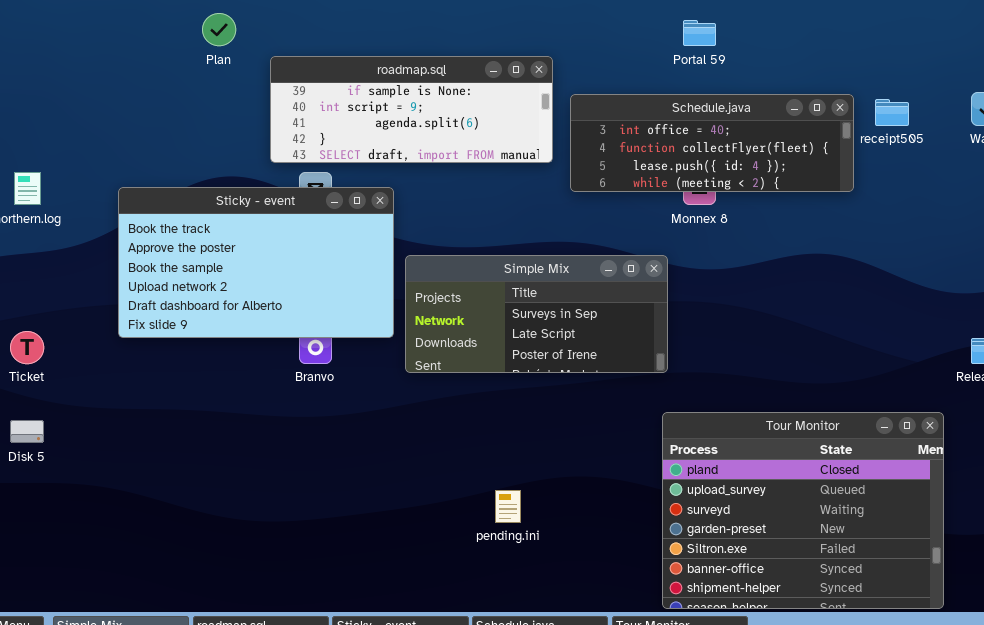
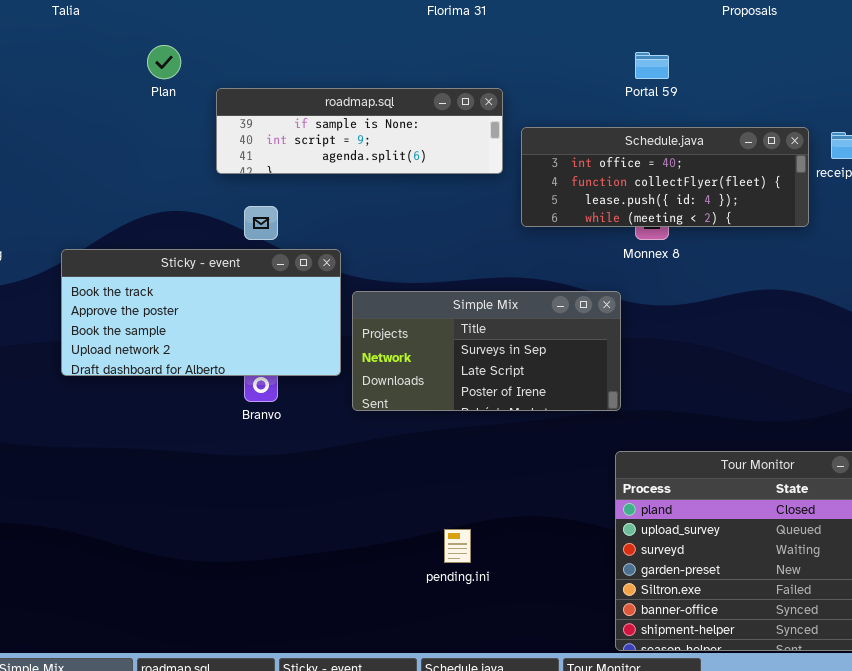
roadmap.sql: [270,56,553,163] -> [216,88,503,174], resized
Sticky - event: [118,187,394,338] -> [61,249,341,376], resized

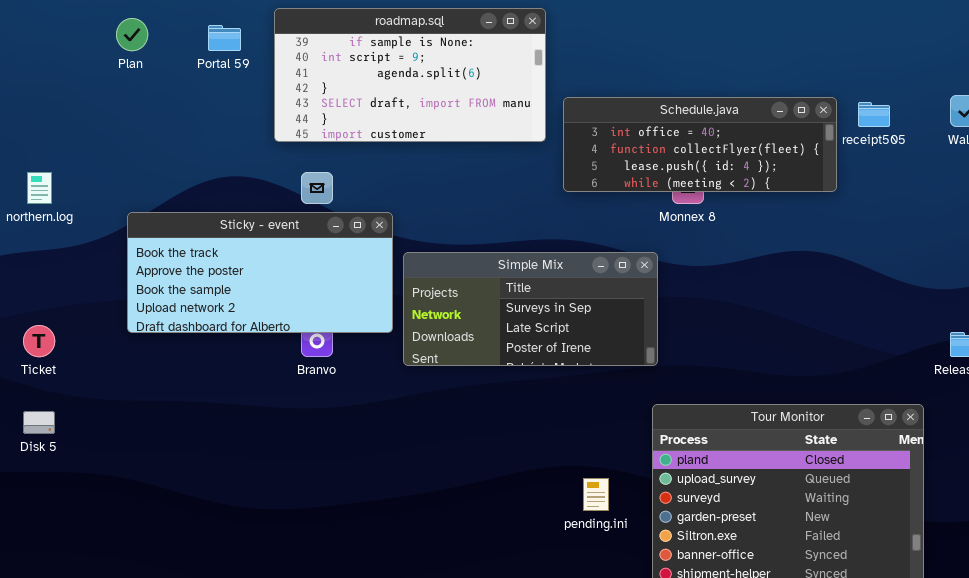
Plan: [147,45,181,79] -> [116,18,148,51], moved
Portal 59: [635,52,669,79] -> [208,25,241,51], moved
roadmap.sql: [216,88,503,174] -> [274,8,546,142], resized
pending.ini: [444,529,471,563] -> [583,478,609,511], moved

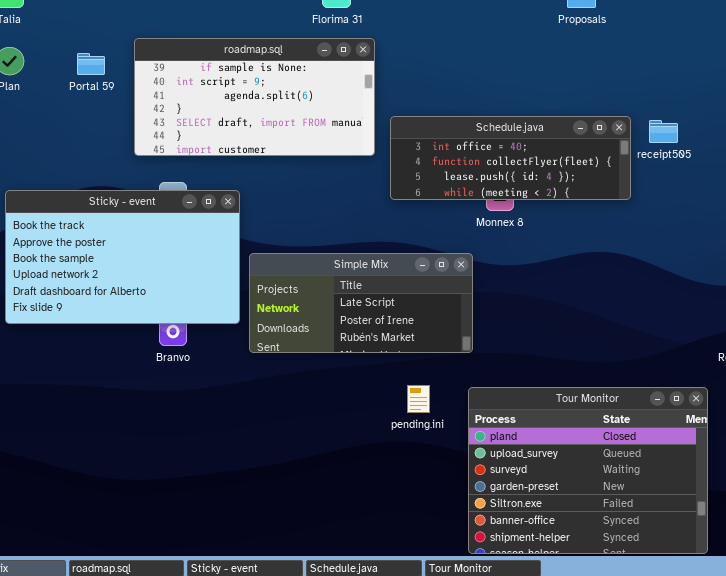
Sticky - event: [127,212,393,333] -> [5,190,240,324], resized
Simple Mix: [403,252,658,366] -> [249,253,473,353], scrolled down 1 row
pending.ini: [583,478,609,511] -> [407,385,430,413], moved

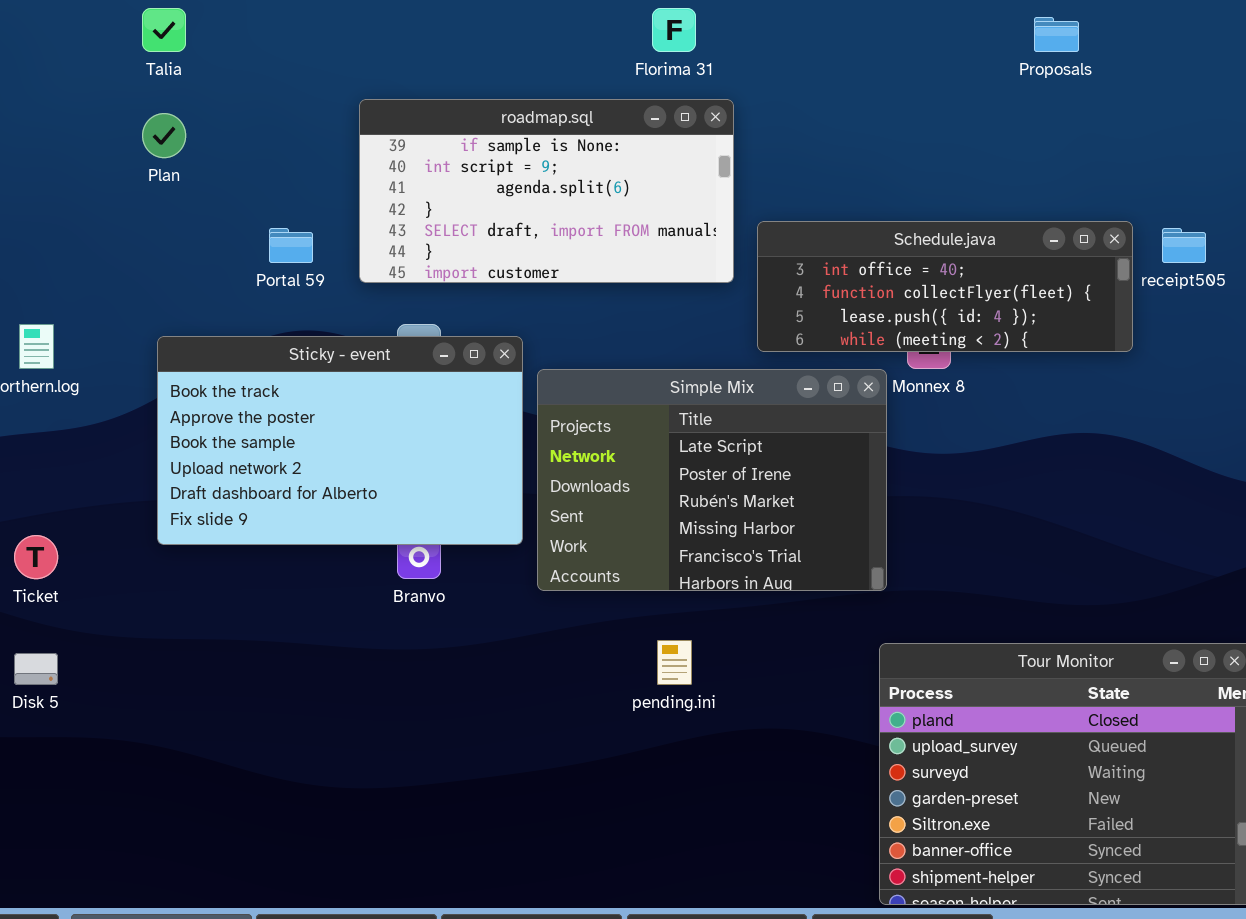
Portal 59: [77,53,105,75] -> [269,228,313,263], moved
Simple Mix: [249,253,473,353] -> [537,369,887,591], resized
pending.ini: [407,385,430,413] -> [657,640,692,685], moved

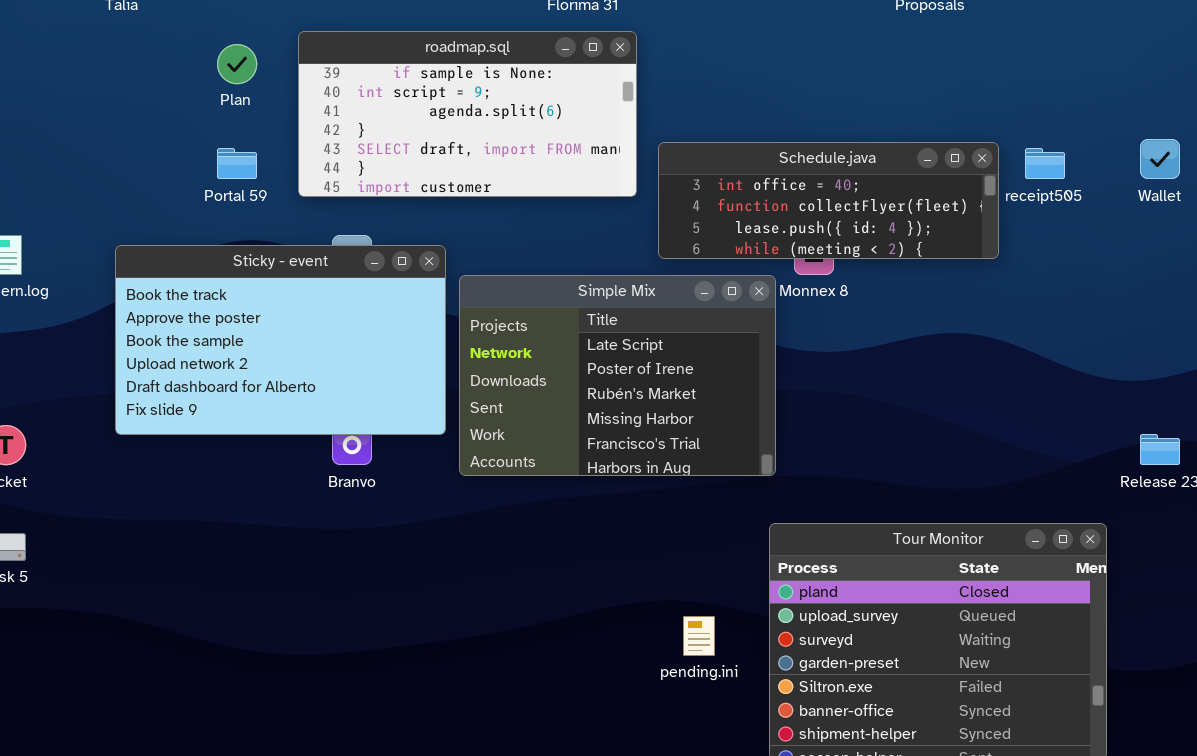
Plan: [142,113,186,158] -> [217,44,257,84], moved
pending.ini: [657,640,692,685] -> [683,616,715,656], moved

